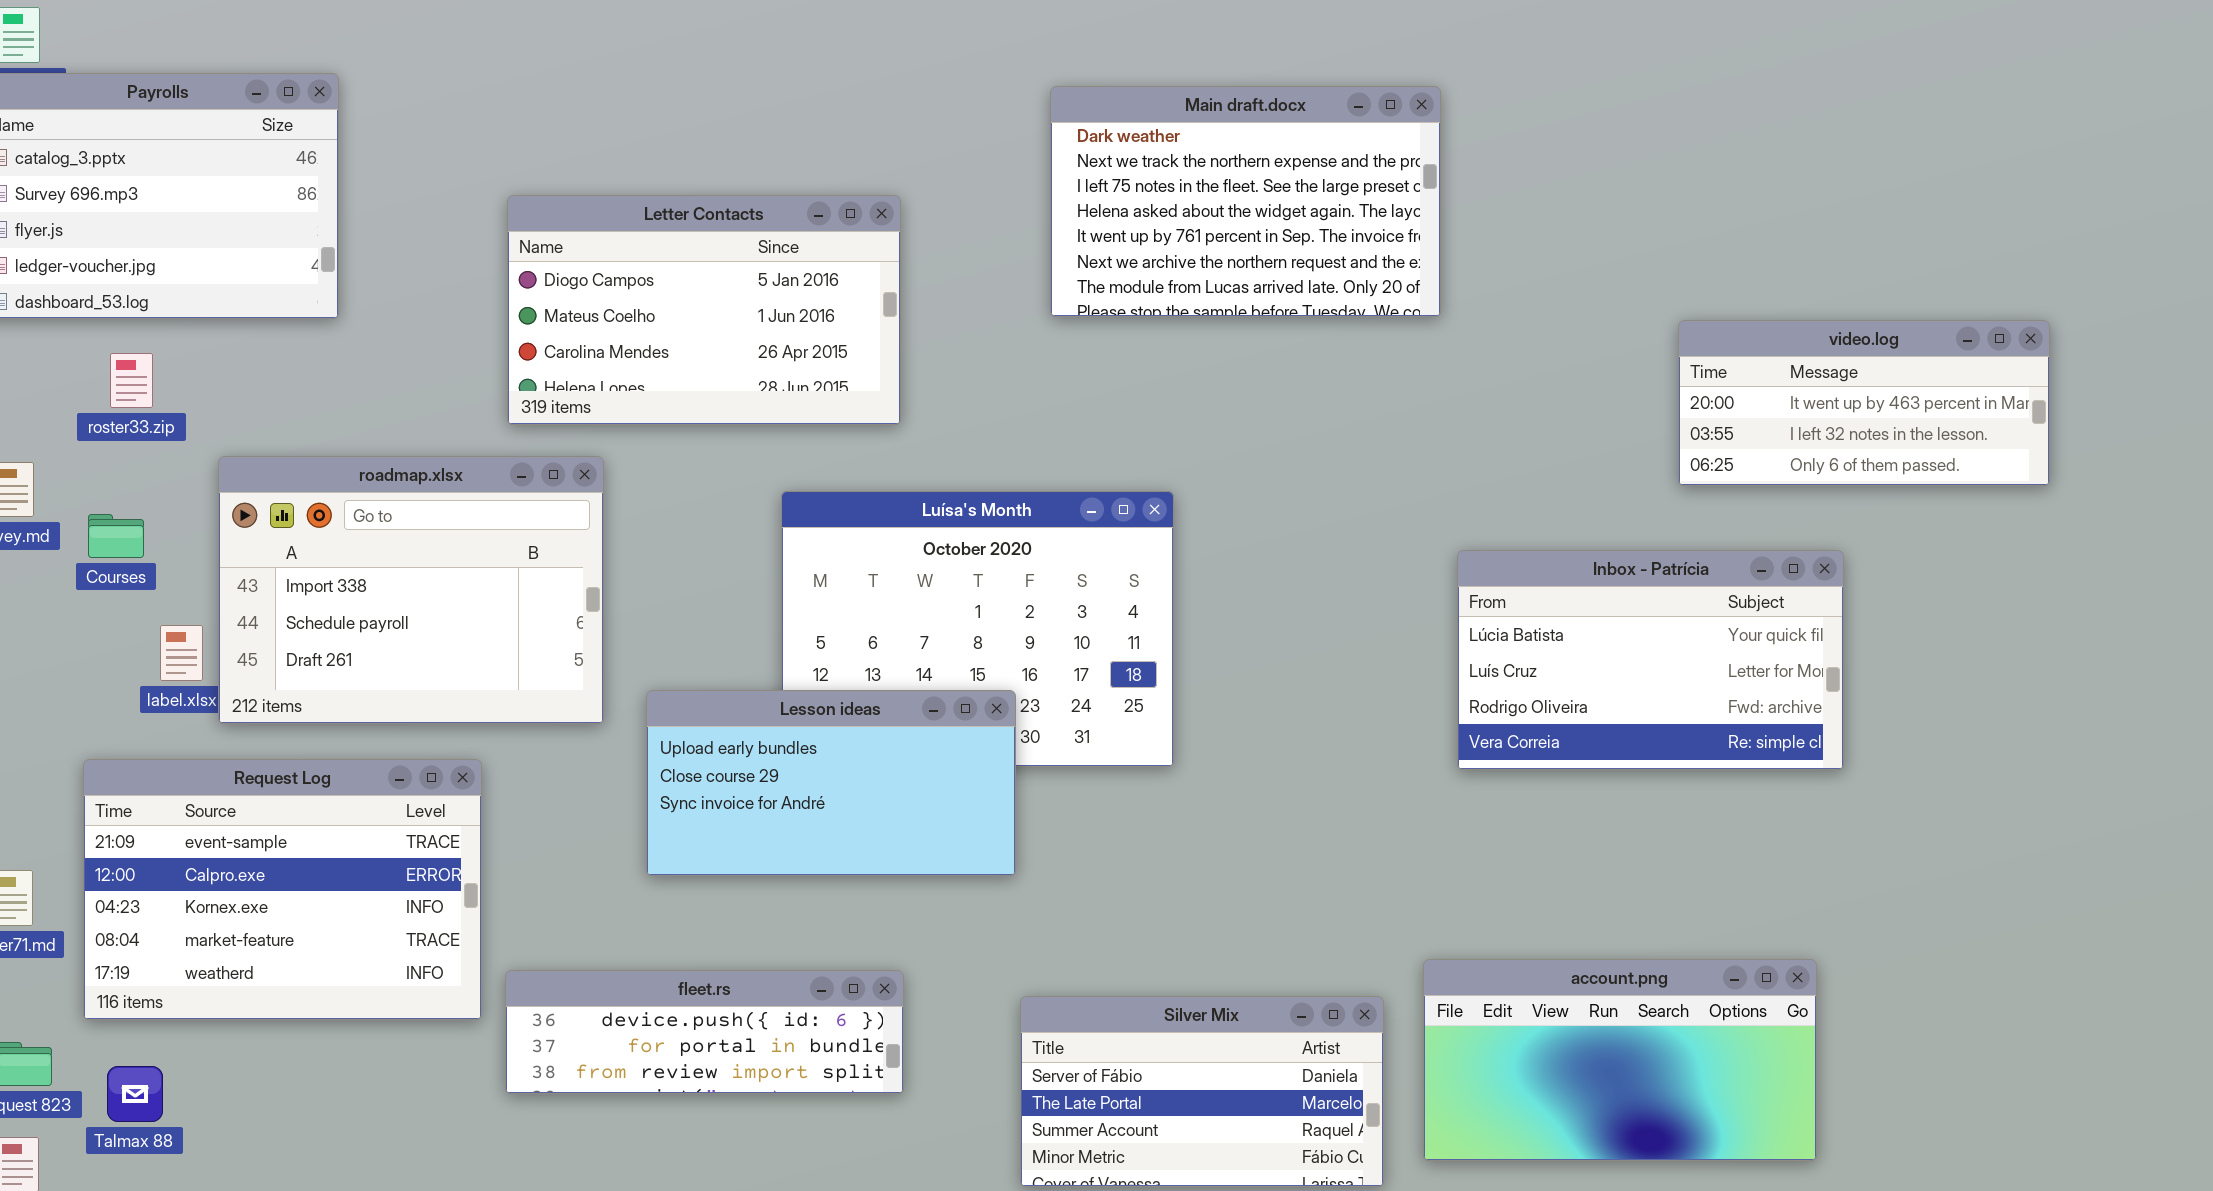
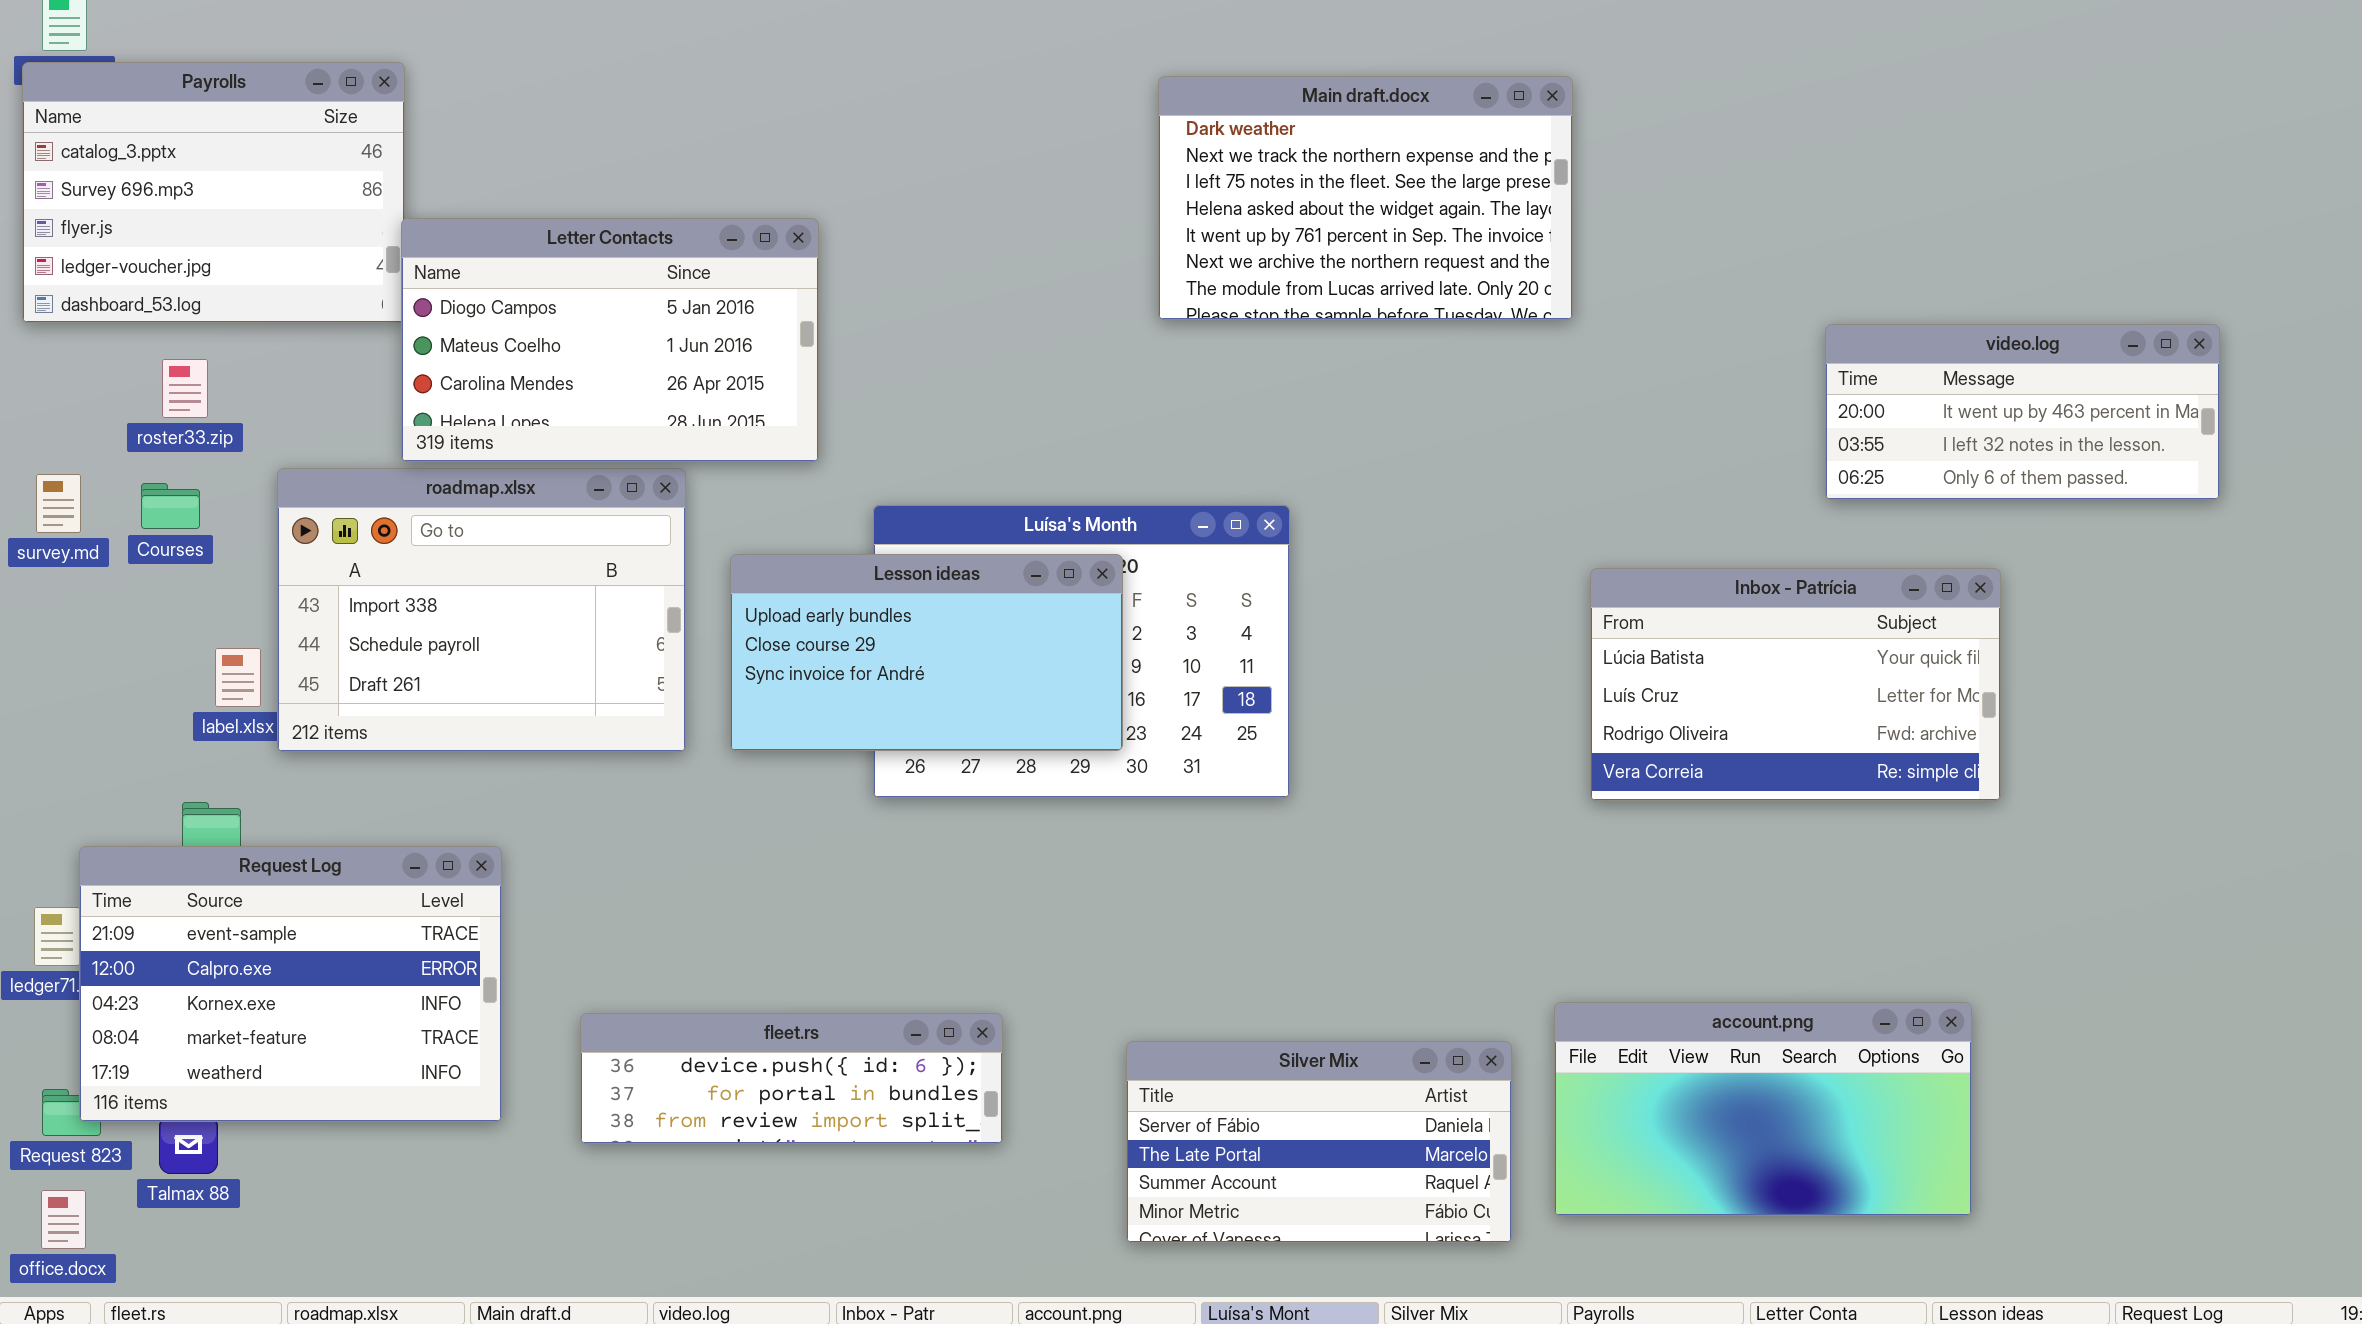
Letter Contacts: [507,195,901,425] -> [401,218,819,462], moved
Courses: [88,514,144,558] -> [141,483,200,529], moved
Lesson ideas: [646,690,1016,876] -> [730,554,1123,751], moved
Request Log: [83,759,482,1020] -> [79,846,502,1122], moved

